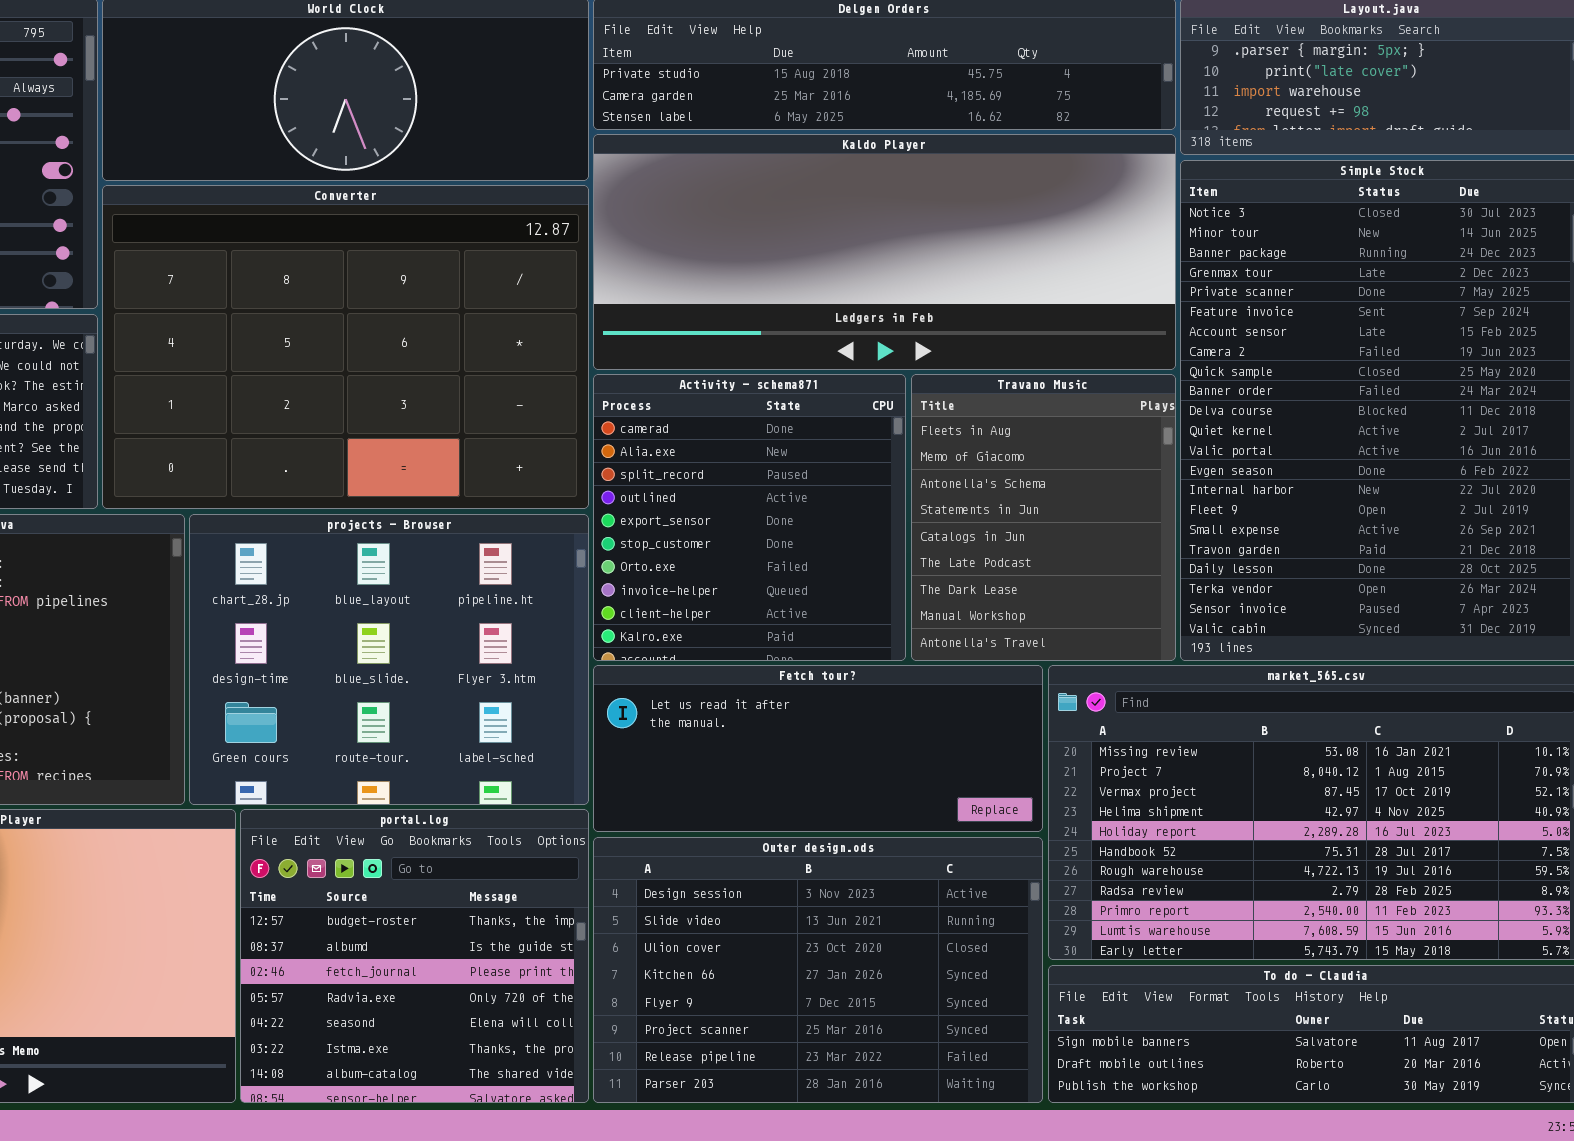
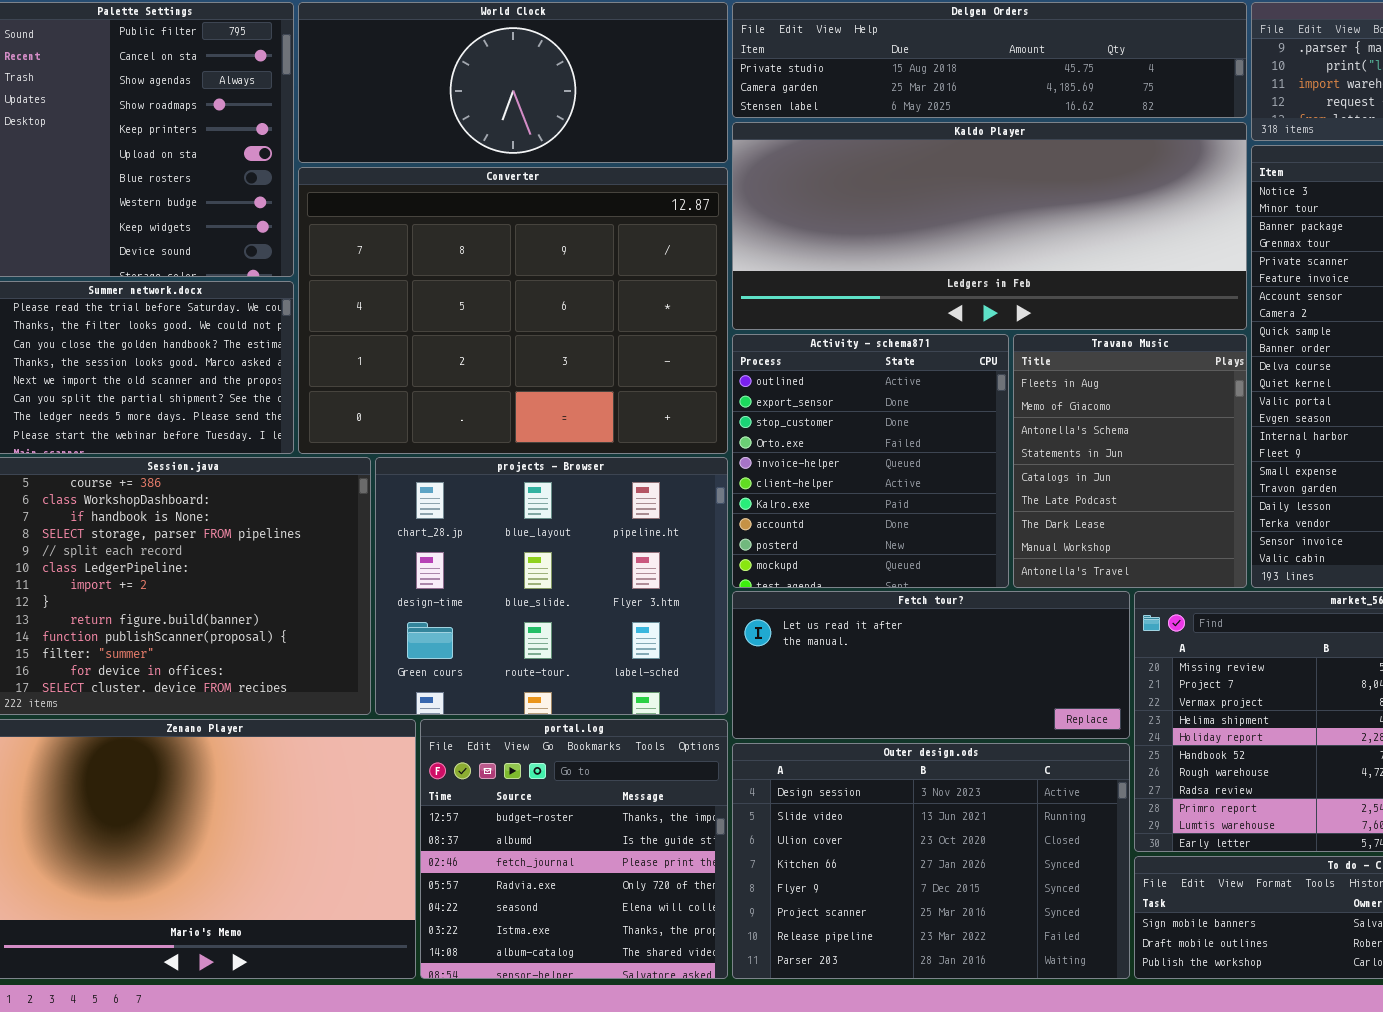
Activity - schema871: [593,374,906,661] -> [732,334,1009,588], scrolled down 3 rows

